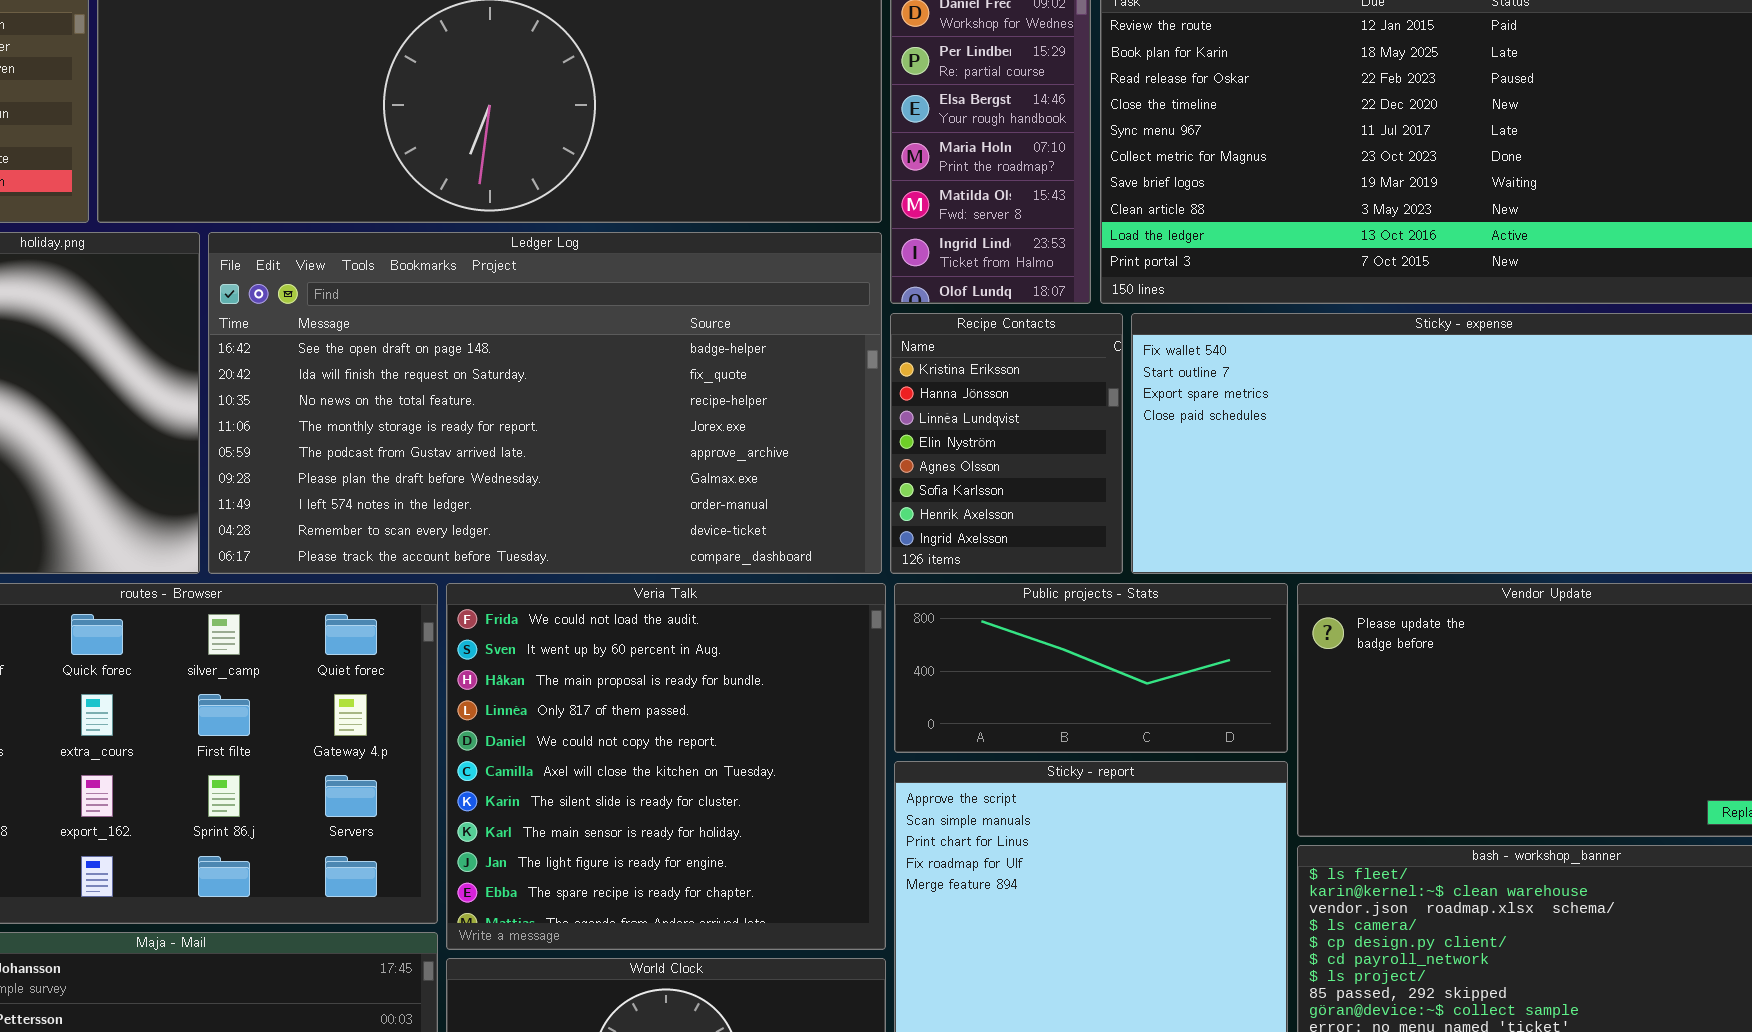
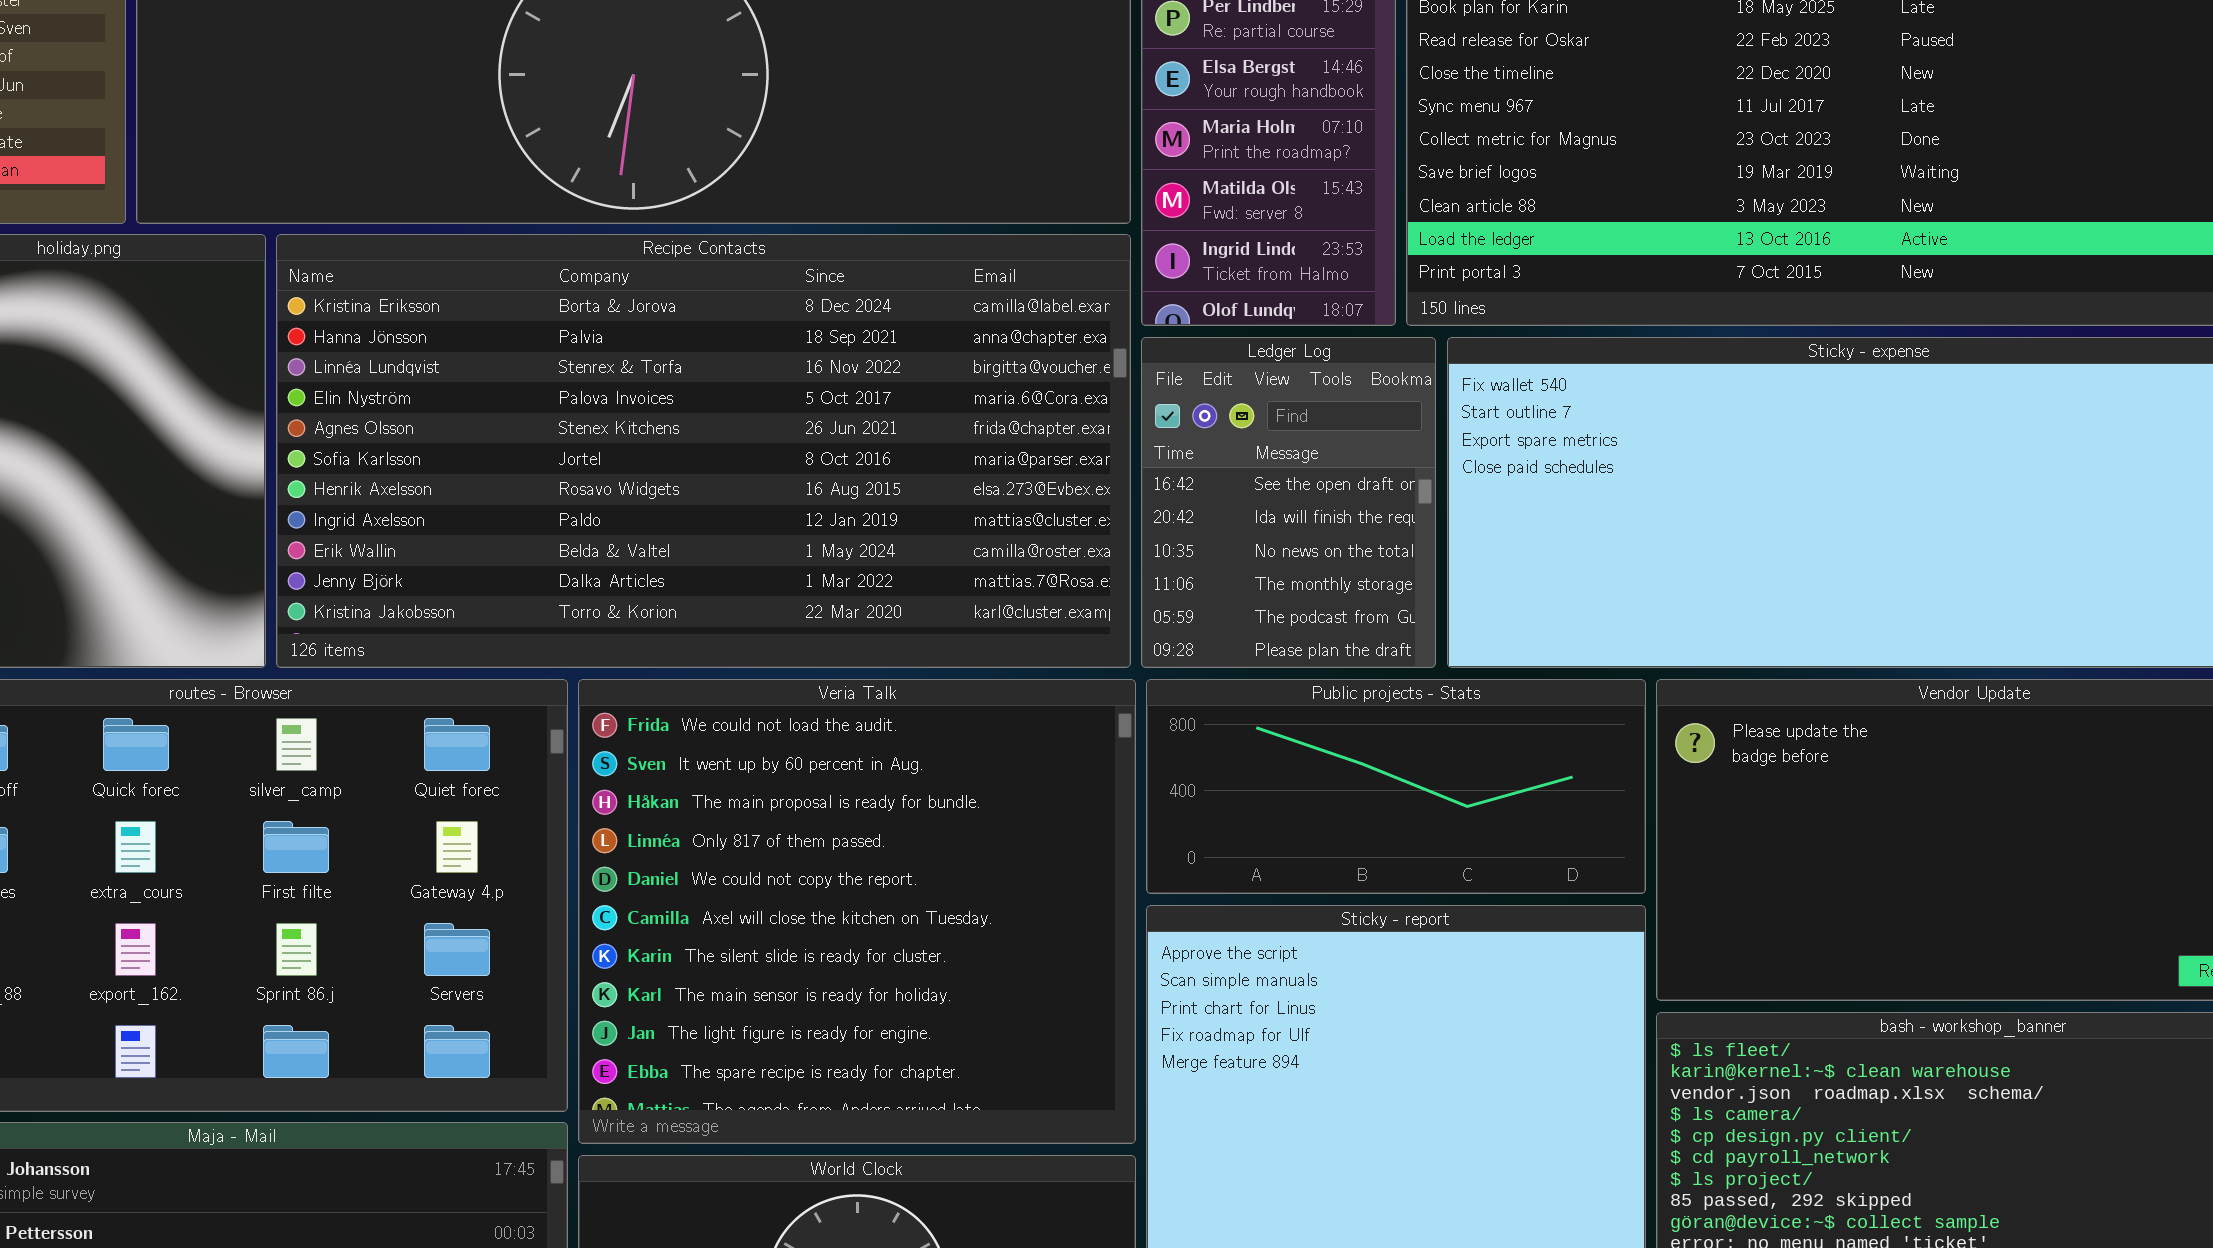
Ledger Log: [208,232,882,574] -> [1141,337,1436,668], moved, resized
Recipe Contacts: [890,313,1123,574] -> [276,234,1131,668], moved, resized

